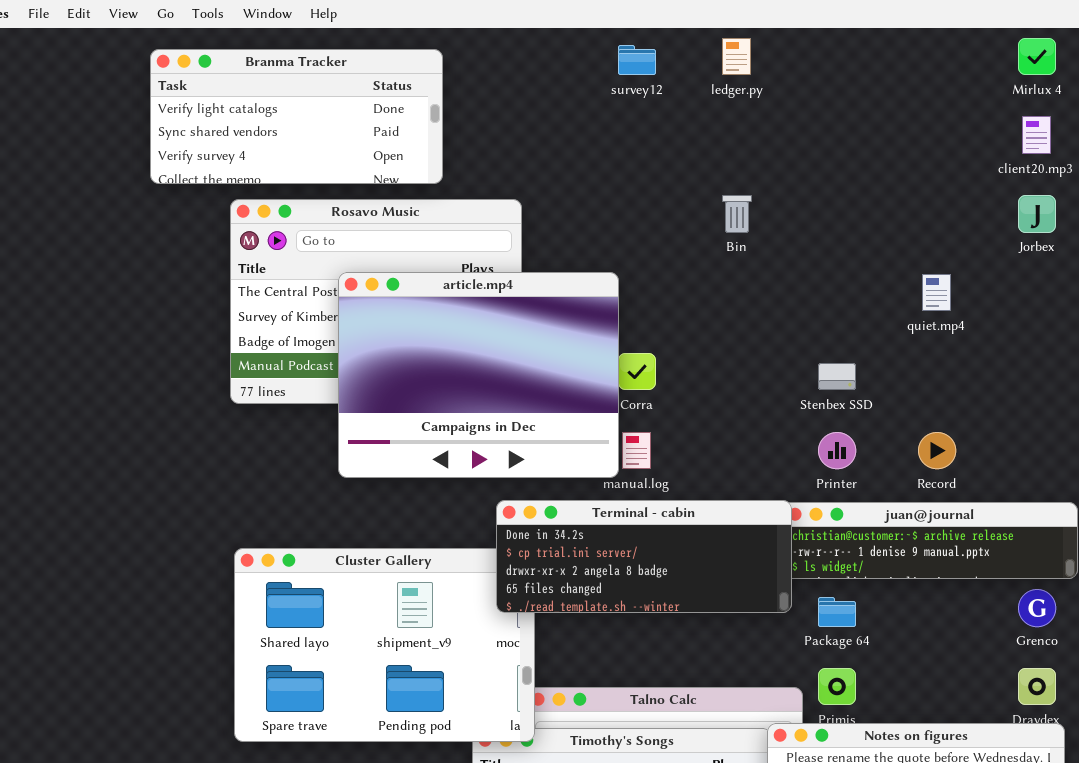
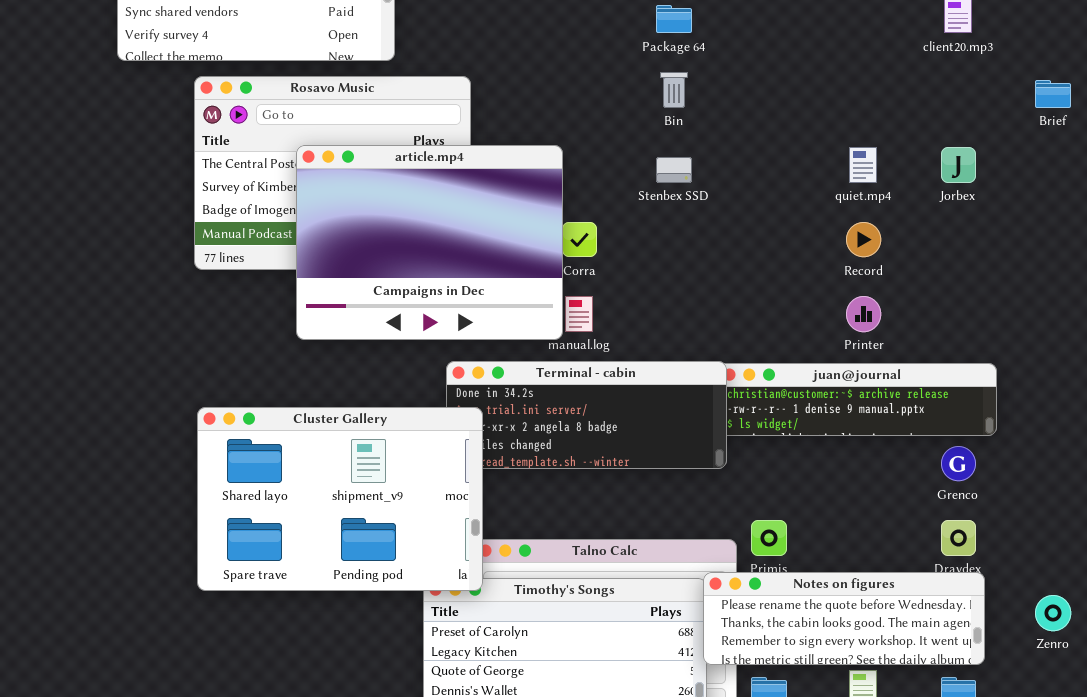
Jorbex: [1018,195,1056,233] -> [941,147,976,183], moved
Stenbex SSD: [818,363,856,390] -> [656,157,692,183], moved
Printer: [818,432,856,469] -> [846,296,881,332], moved
Record: [918,432,956,469] -> [846,222,881,257], moved
Cluster Gallery: [234,548,535,742] -> [197,407,483,591], raised
Package 64: [818,597,856,627] -> [656,5,692,33], moved

